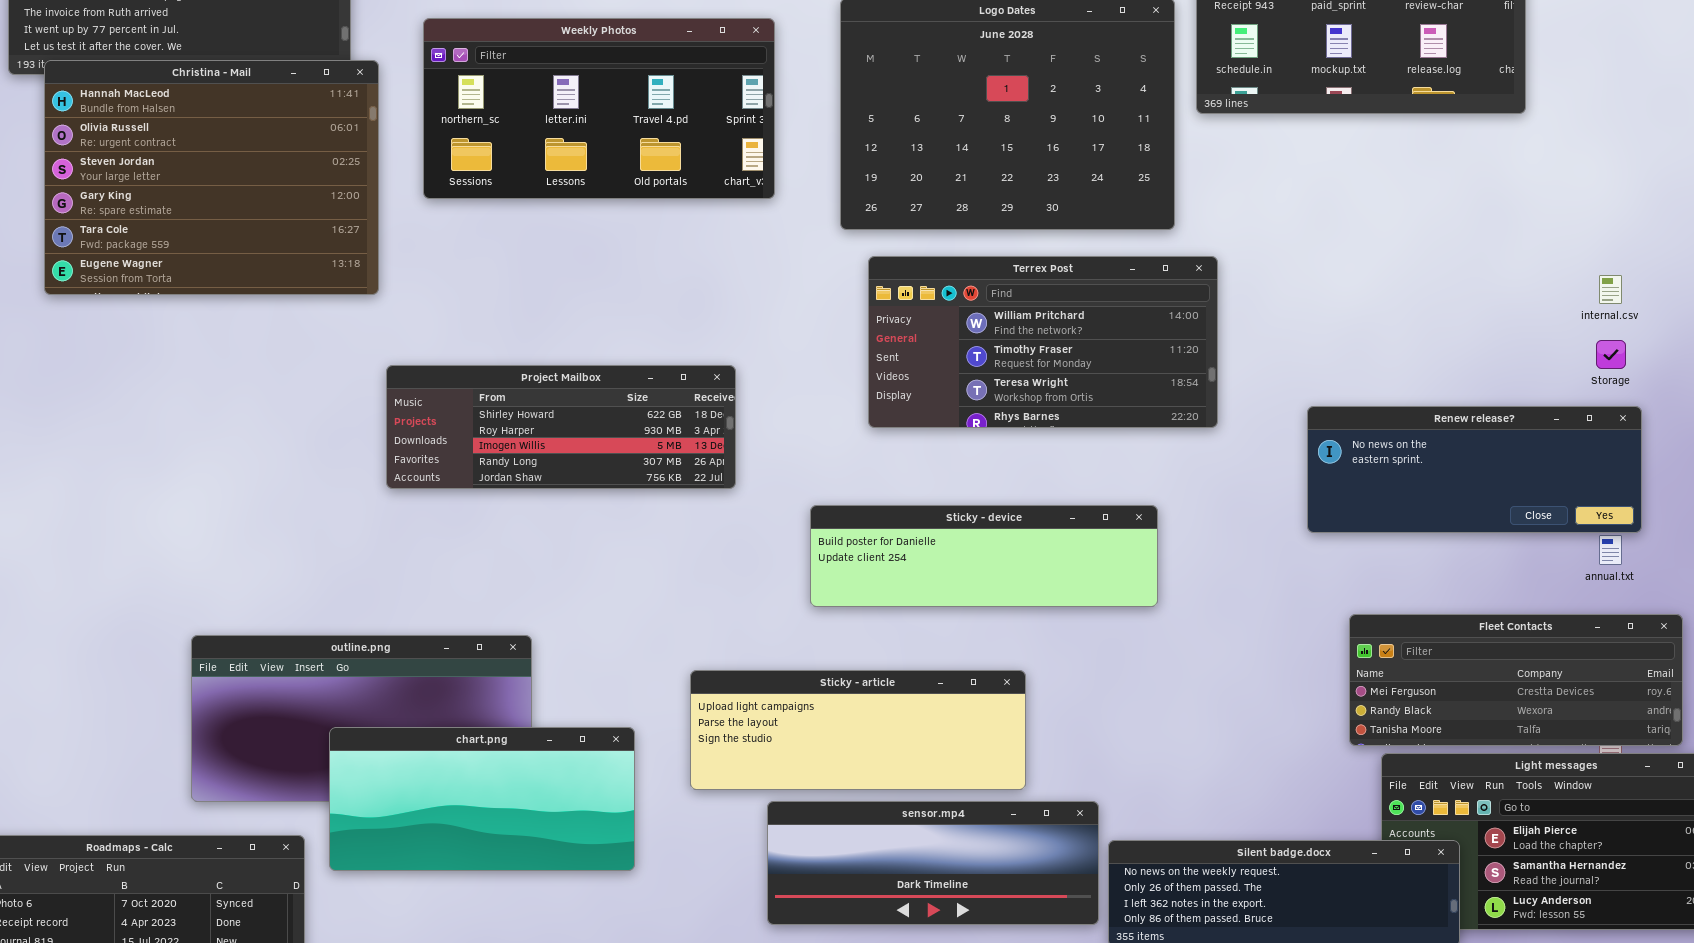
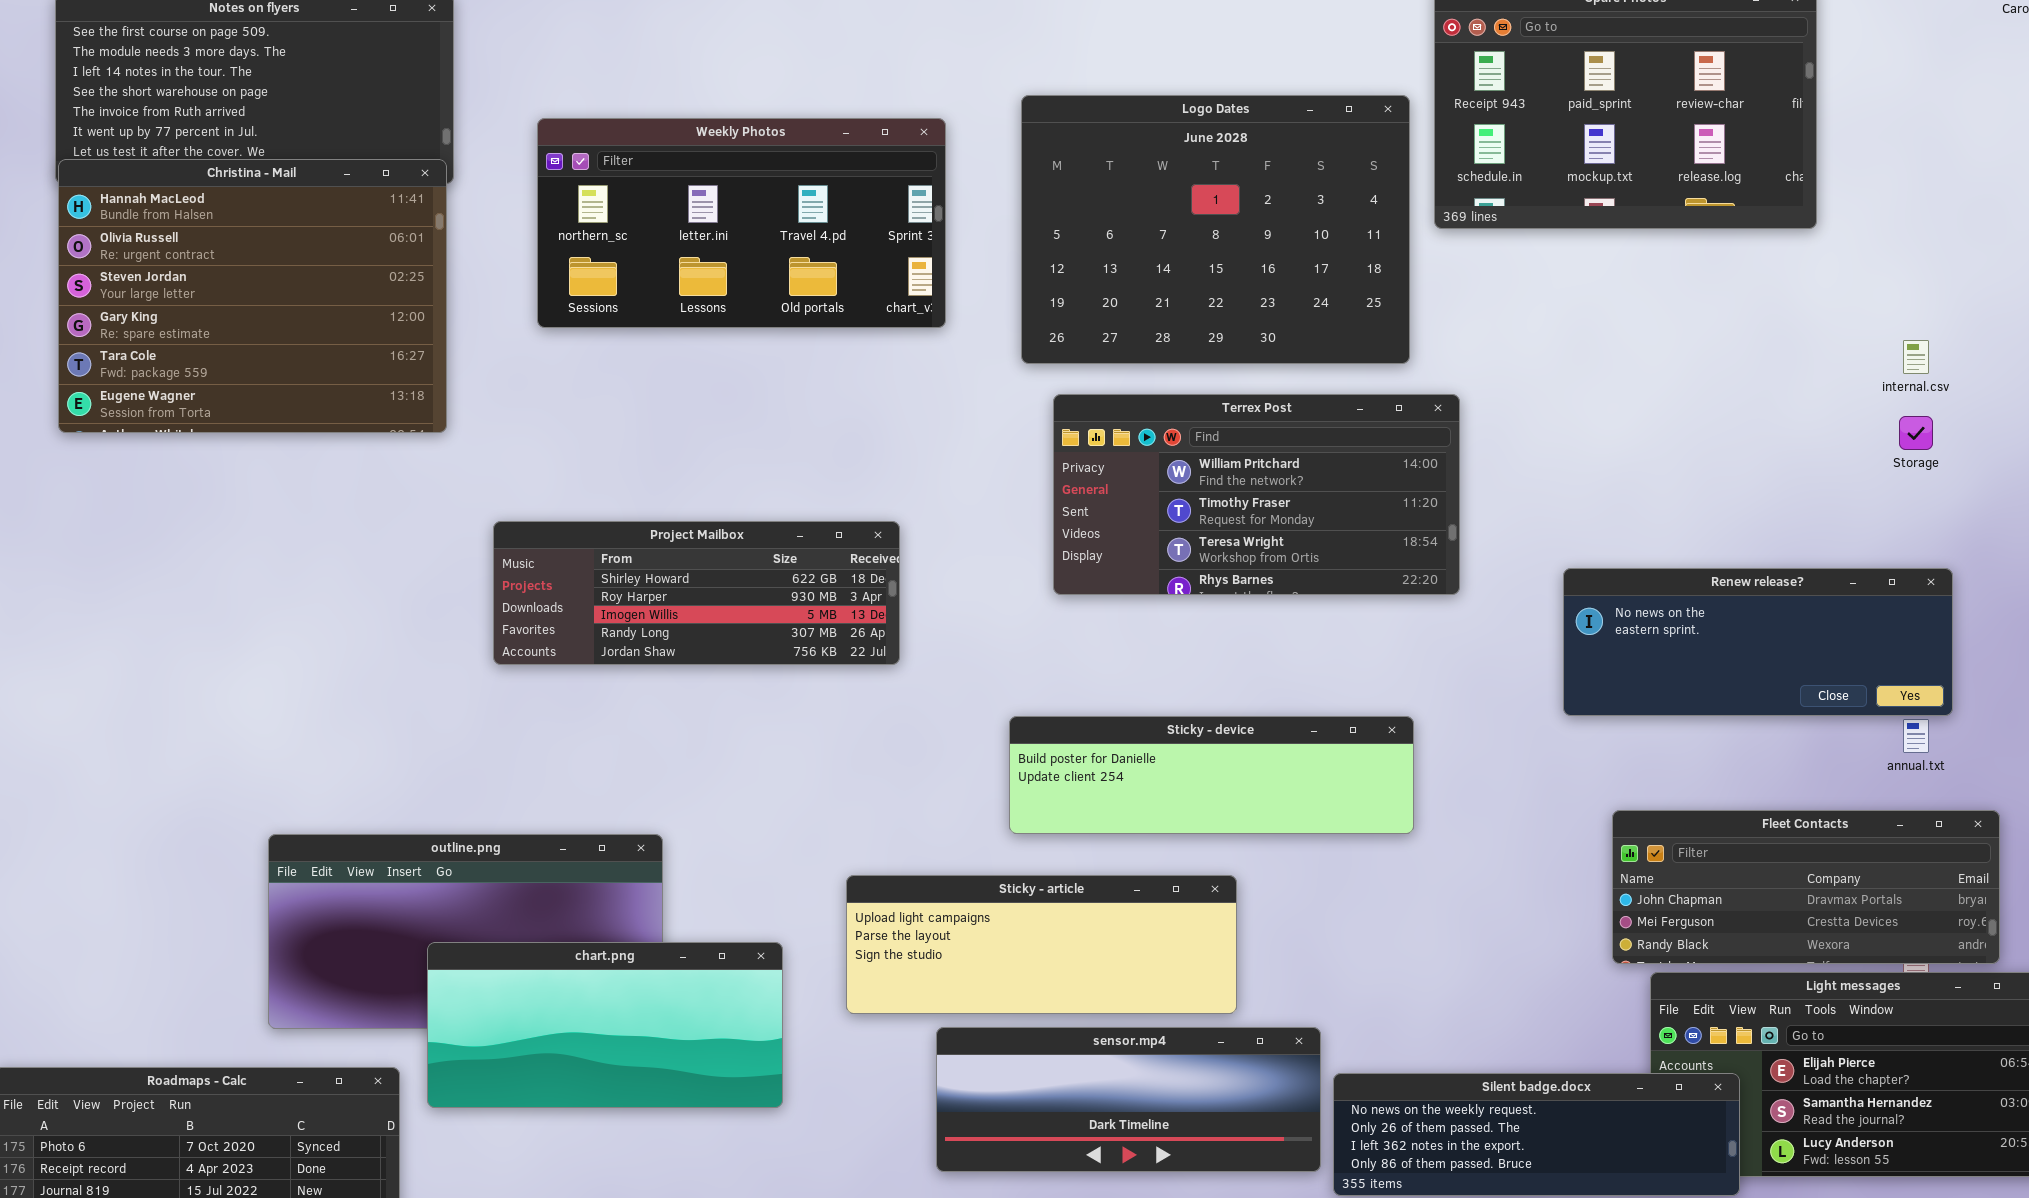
Christina - Mail: [44,60,379,295] -> [58,159,447,433], moved
internal.csv: [1599,275,1622,304] -> [1903,340,1929,374], moved
Storage: [1596,340,1626,369] -> [1899,416,1933,450], moved
Sticky - device: [810,505,1158,607] -> [1009,716,1414,834], moved
Fleet Contacts: [1349,614,1683,746] -> [1612,810,2000,964], scrolled up 1 row

